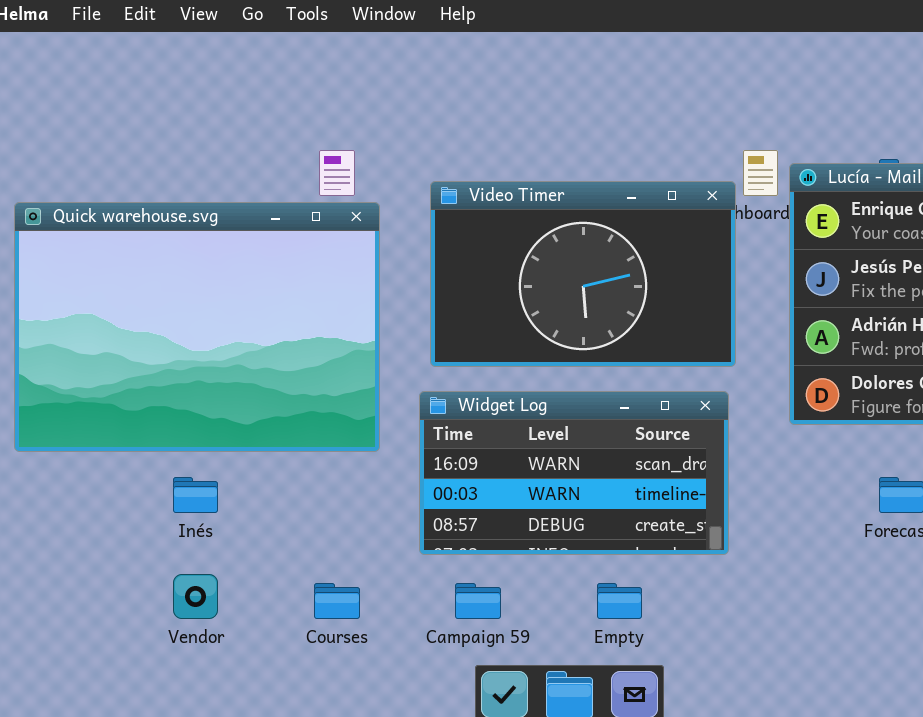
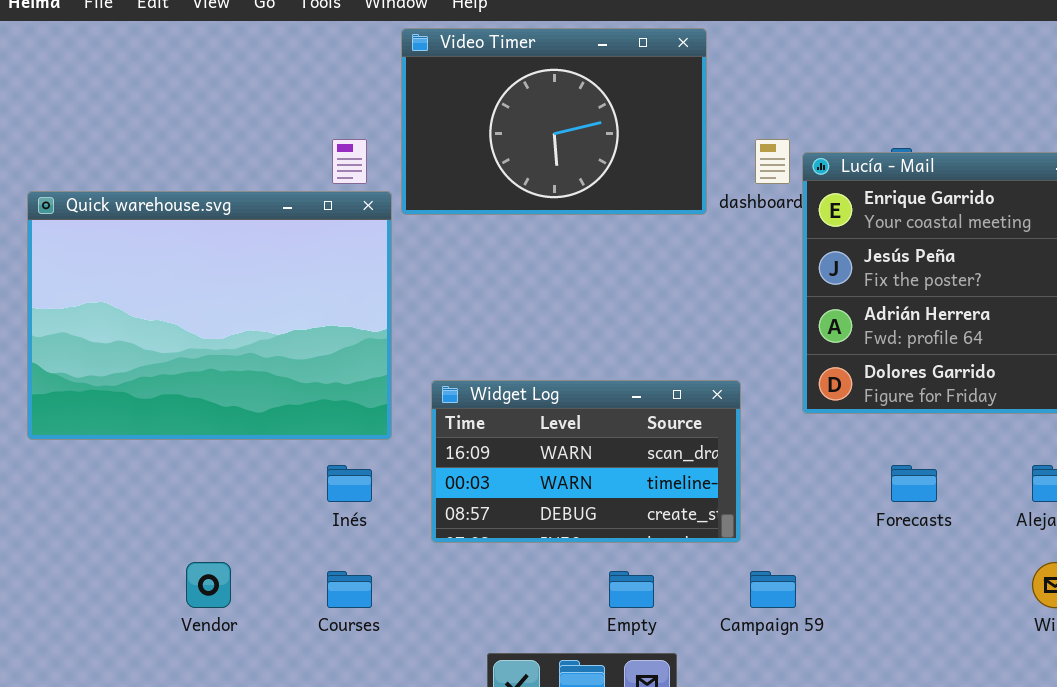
Video Timer: [430,181,736,367] -> [401,28,707,215], moved
Inés: [173,477,218,513] -> [327,465,372,502], moved
Campaign 59: [455,583,501,619] -> [750,571,796,608], moved

